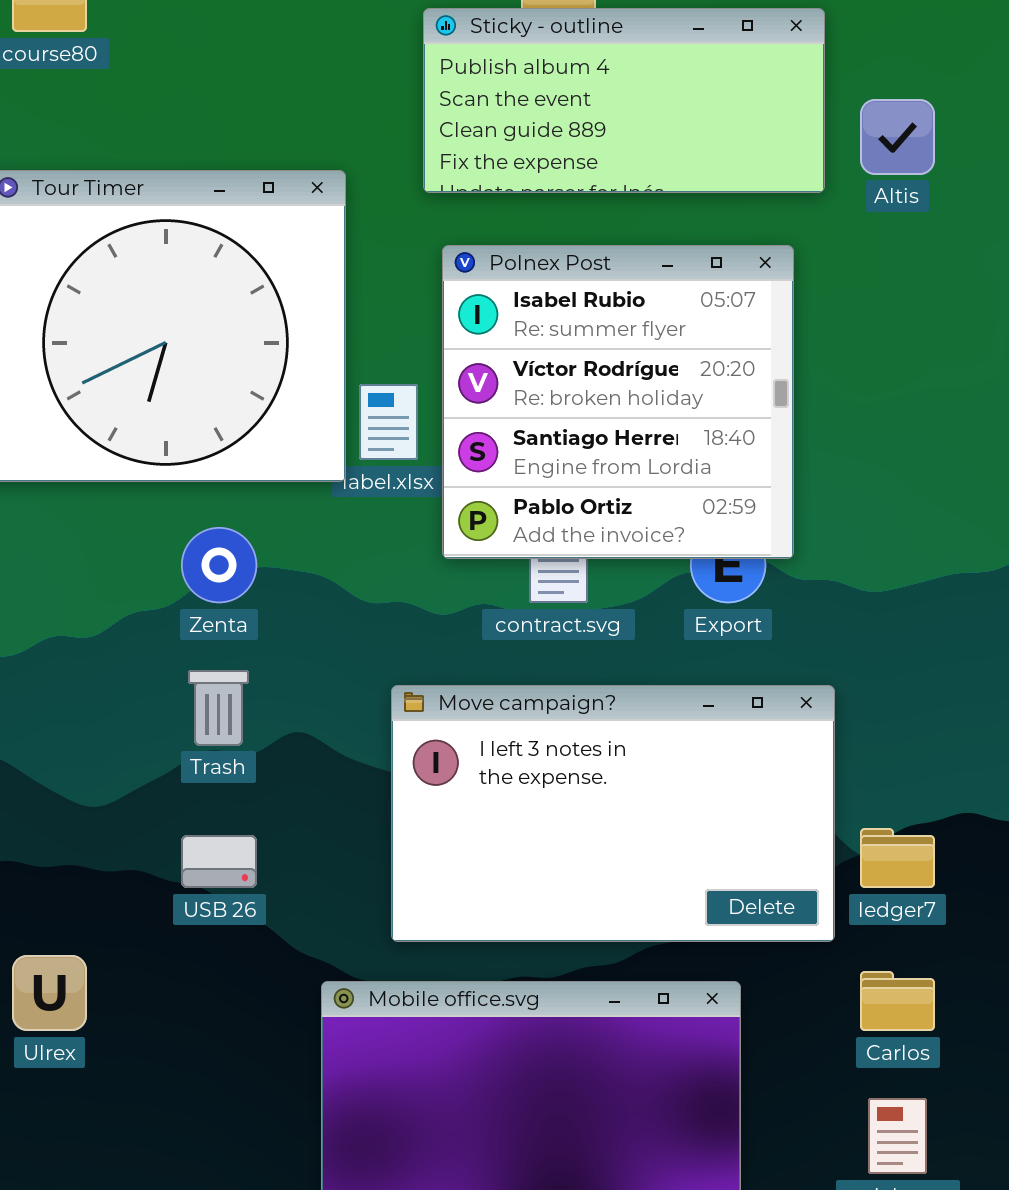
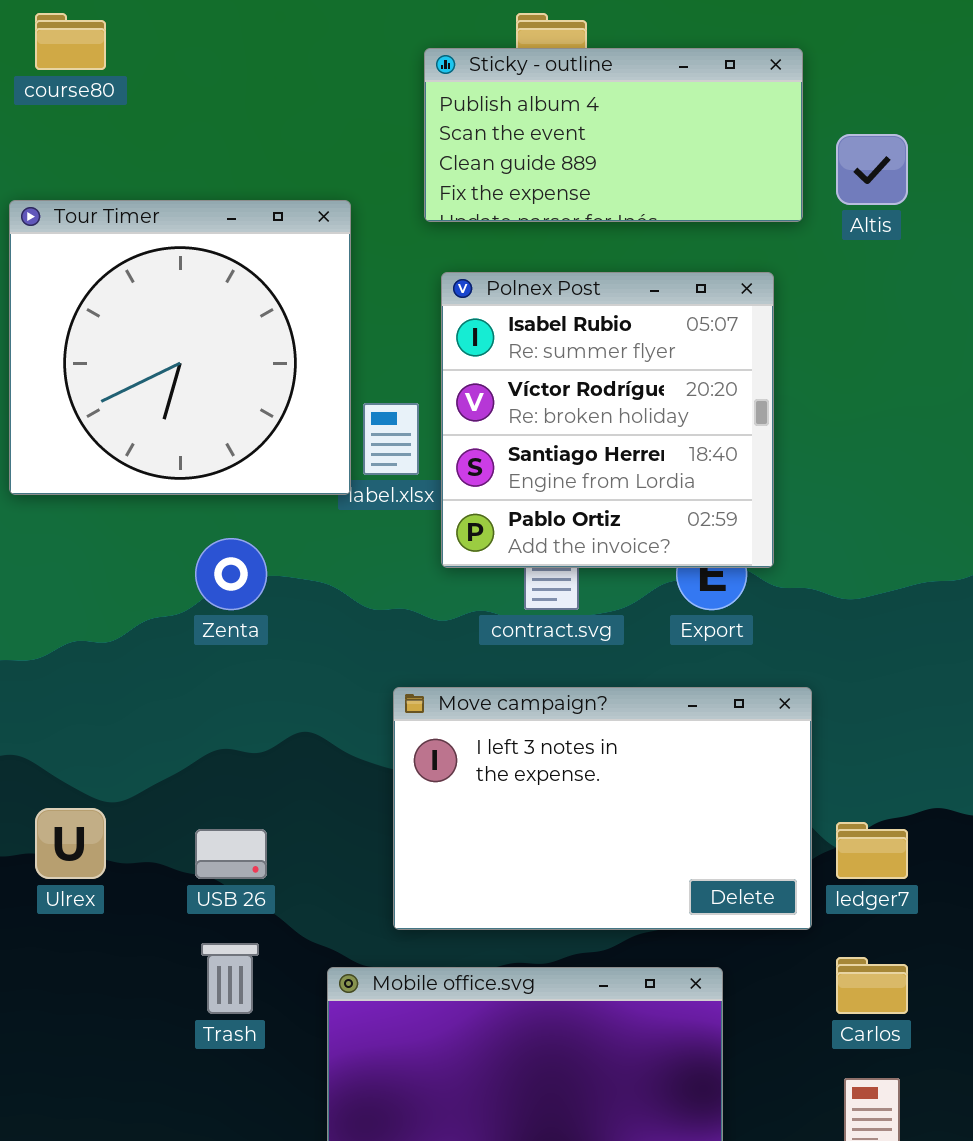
Trash: [188,670,249,746] -> [201,943,259,1014], moved
Ulrex: [12,955,87,1031] -> [35,808,106,879], moved

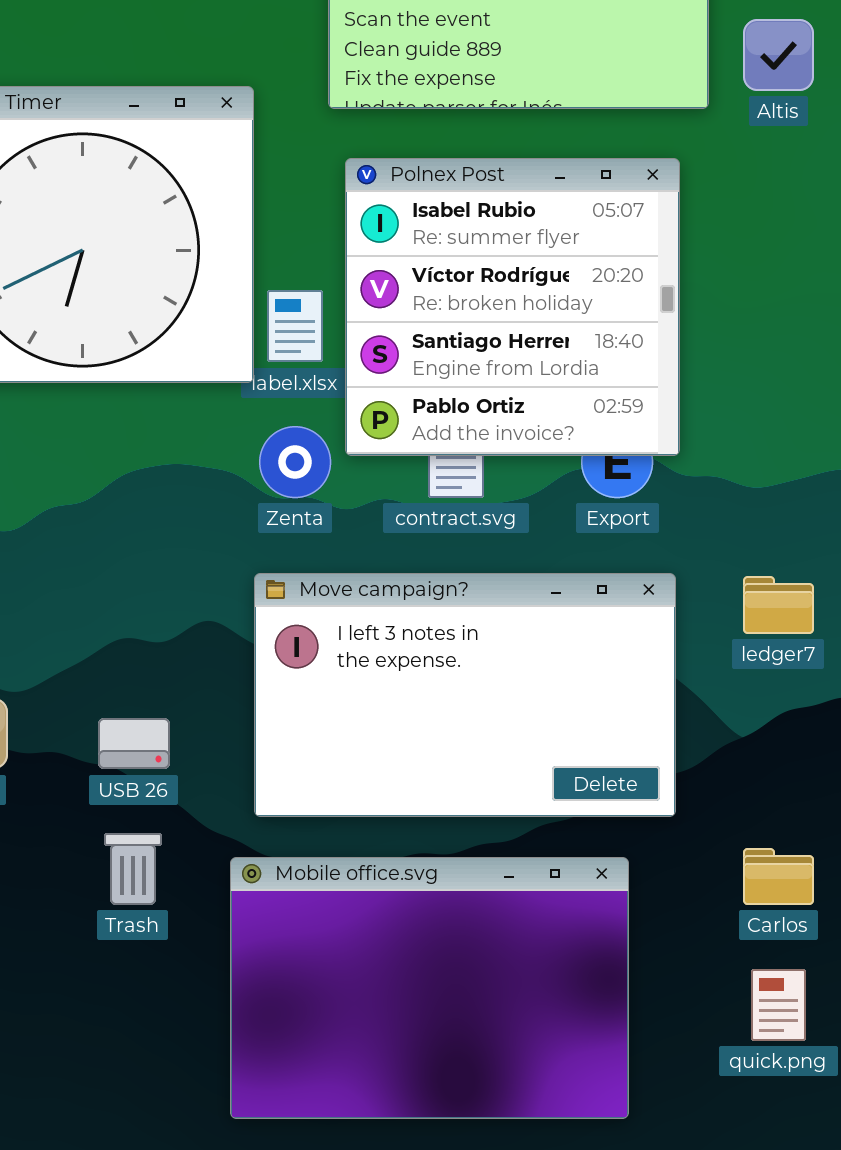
Zenta: [195,538,267,610] -> [259,426,331,498], moved
Move campaign?: [393,687,812,930] -> [254,573,676,817], moved
ledger7: [836,822,908,879] -> [743,576,814,634], moved

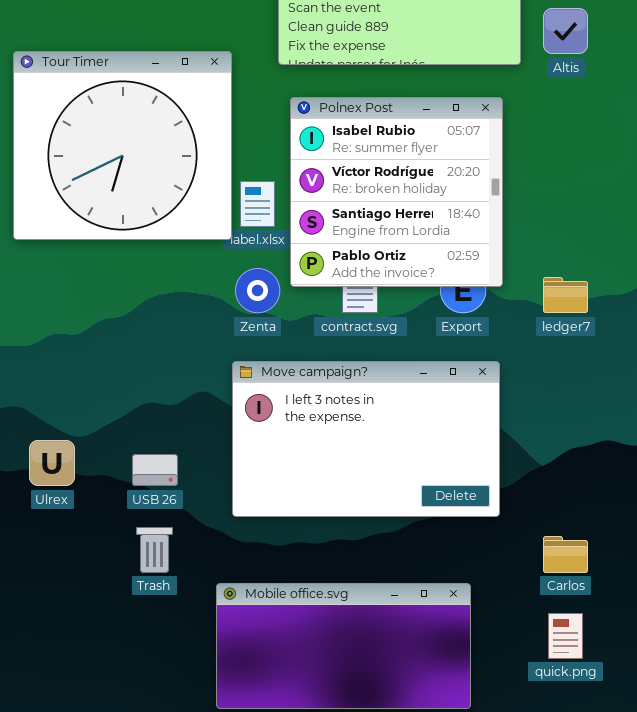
ledger7: [743,576,814,634] -> [543,277,588,313], moved
Mobile office.svg: [230,857,629,1119] -> [216,583,471,709], resized

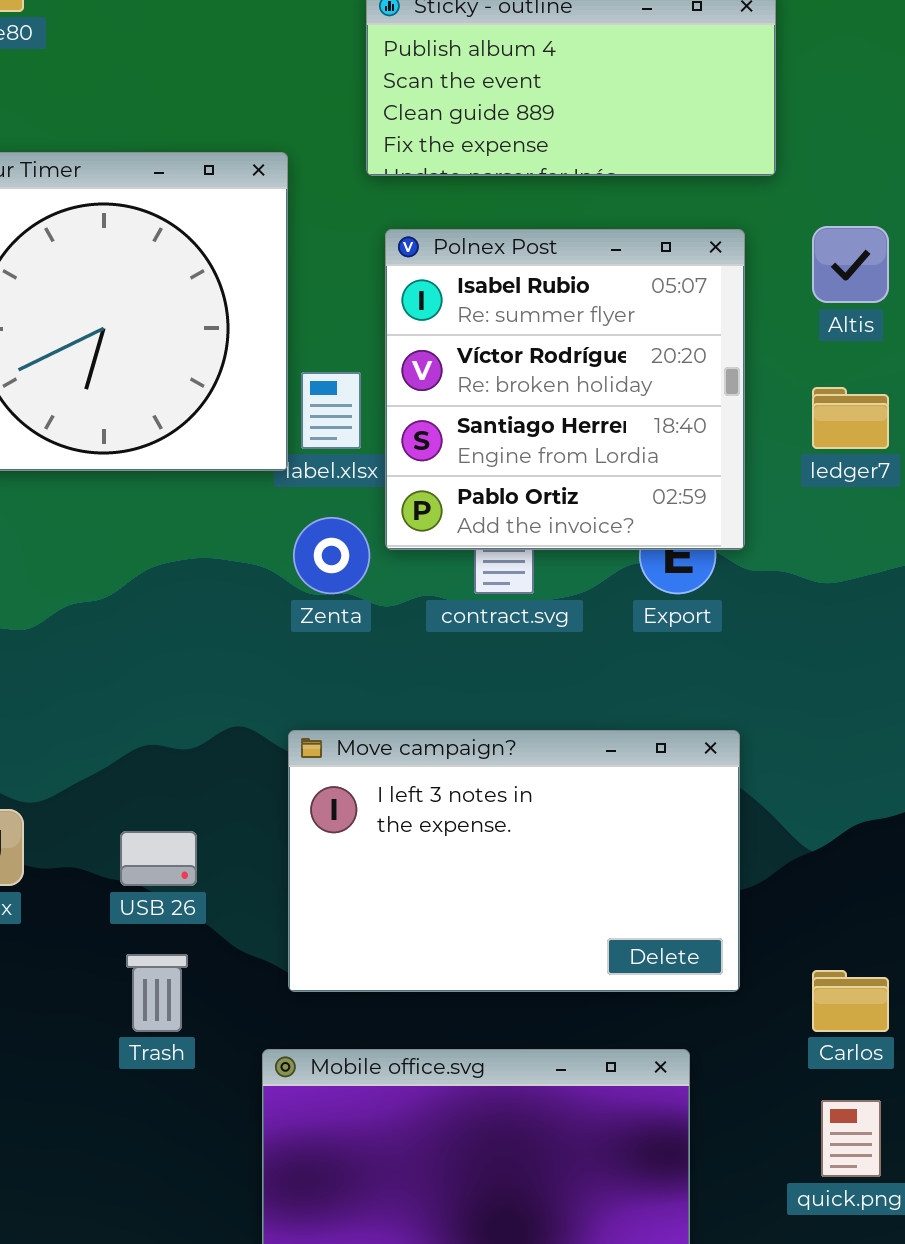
Altis: [543,8,588,54] -> [812,226,889,303], moved
ledger7: [543,277,588,313] -> [812,387,889,449], moved
Move campaign?: [232,361,500,517] -> [288,730,740,992], moved

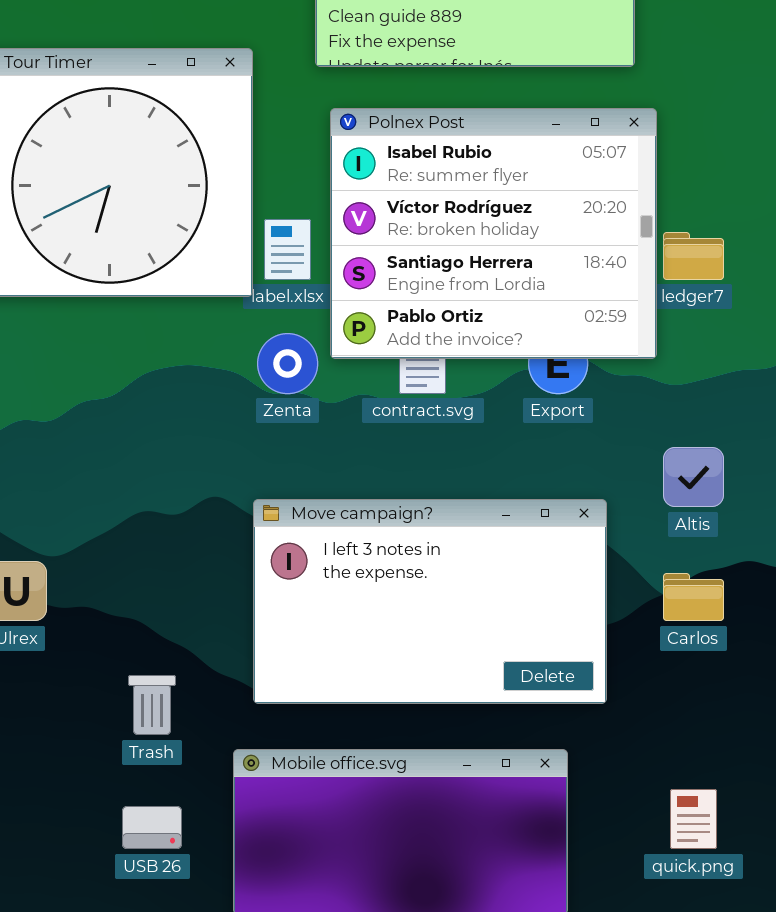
Altis: [812,226,889,303] -> [663,447,724,507], moved
Polnex Post: [385,229,745,550] -> [330,108,657,359], resized
USB 26: [120,831,197,886] -> [122,806,182,849], moved
Carlos: [812,970,889,1032] -> [663,573,724,621], moved

